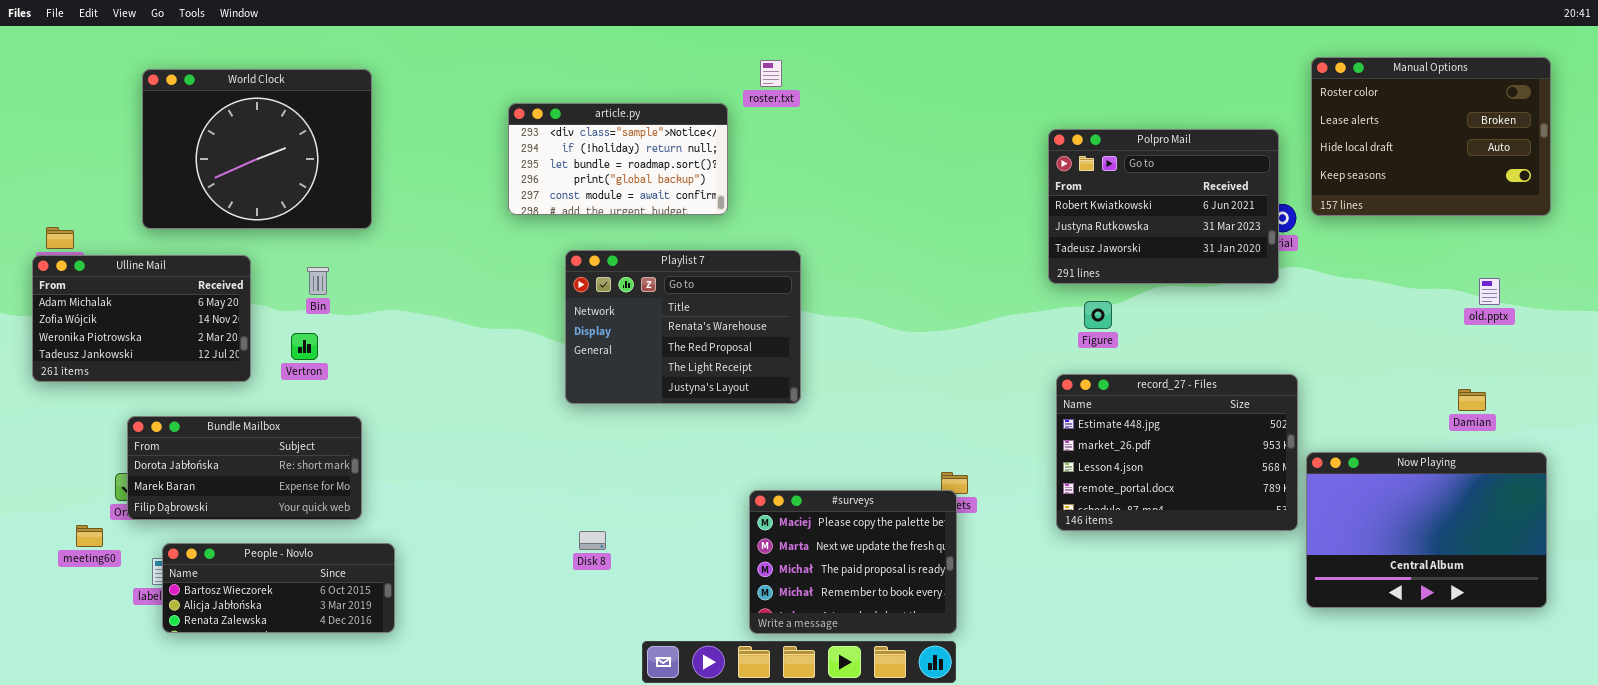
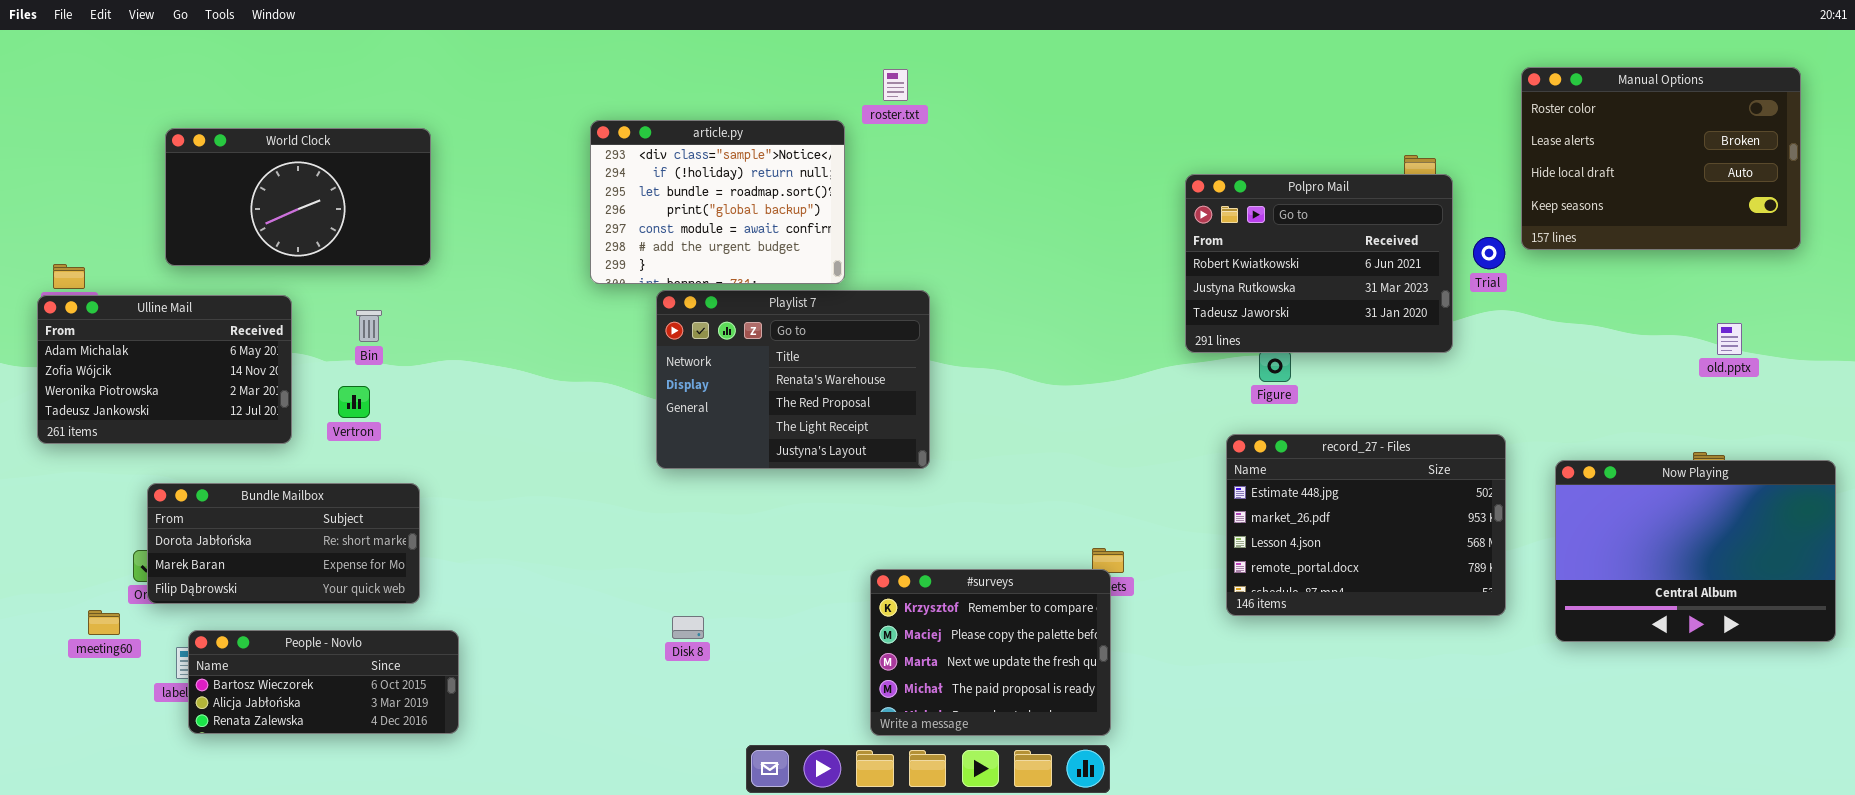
World Clock: [142,69,372,229] -> [165,128,431,266], resized
article.py: [508,103,728,215] -> [590,120,845,284], resized
Polpro Mail: [1048,129,1279,284] -> [1185,174,1453,353], moved
Now Playing: [1306,452,1547,608] -> [1555,460,1836,642], moved
#surveys: [749,490,957,634] -> [870,569,1111,736], scrolled up 1 row

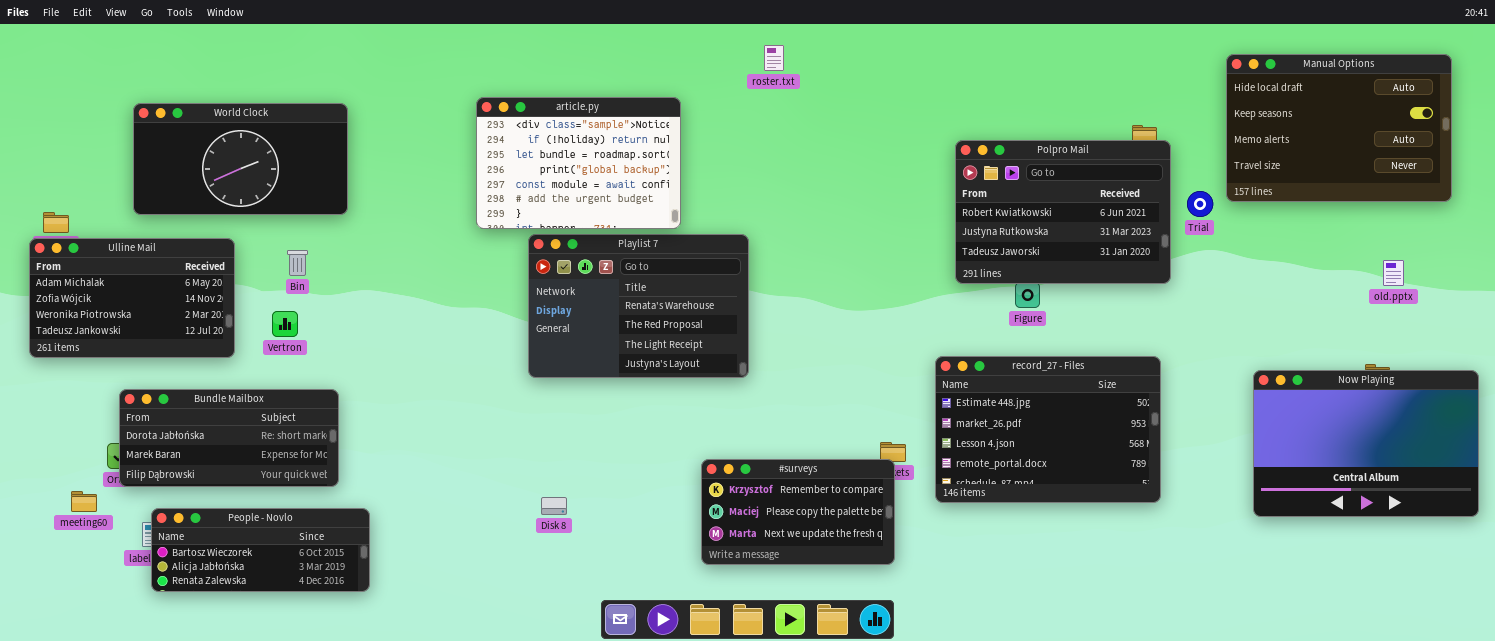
Manual Options: [1521,67,1801,250] -> [1226,54,1452,202], scrolled down 2 rows
roster.txt: [883,69,908,101] -> [764,45,784,71], moved
record_27 - Files: [1226,434,1506,616] -> [935,356,1161,503], moved
#surveys: [870,569,1111,736] -> [701,459,895,565], resized

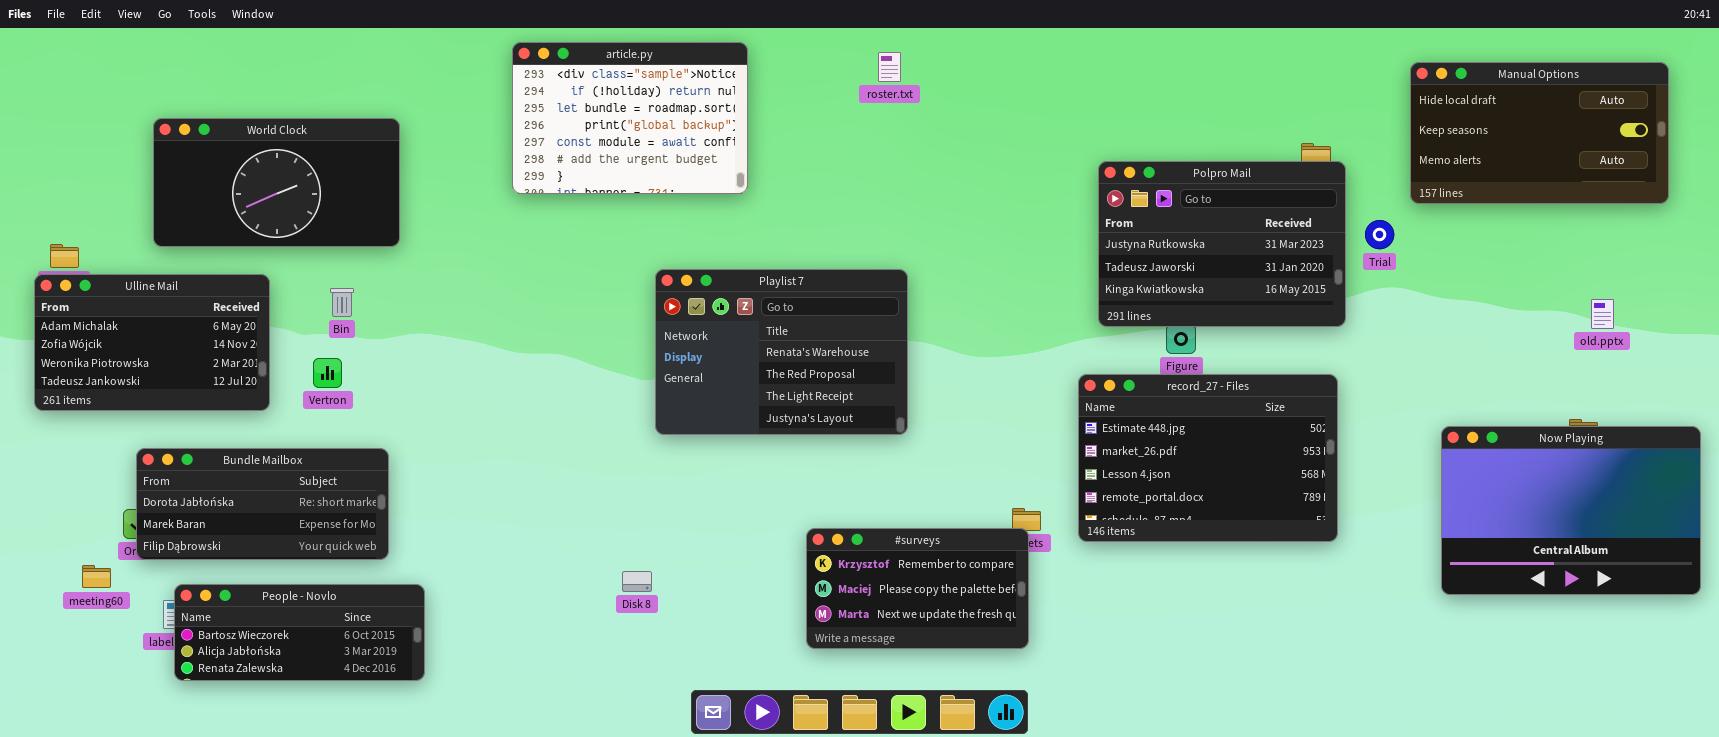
Manual Options: [1226,54,1452,202] -> [1410,62,1669,204], resized
article.py: [476,97,681,229] -> [512,42,748,194], moved
Polpro Mail: [955,140,1171,284] -> [1098,161,1346,327], scrolled down 1 row
Playlist 7: [528,234,749,378] -> [655,269,908,435], moved
record_27 - Files: [935,356,1161,503] -> [1078,374,1338,542], moved

